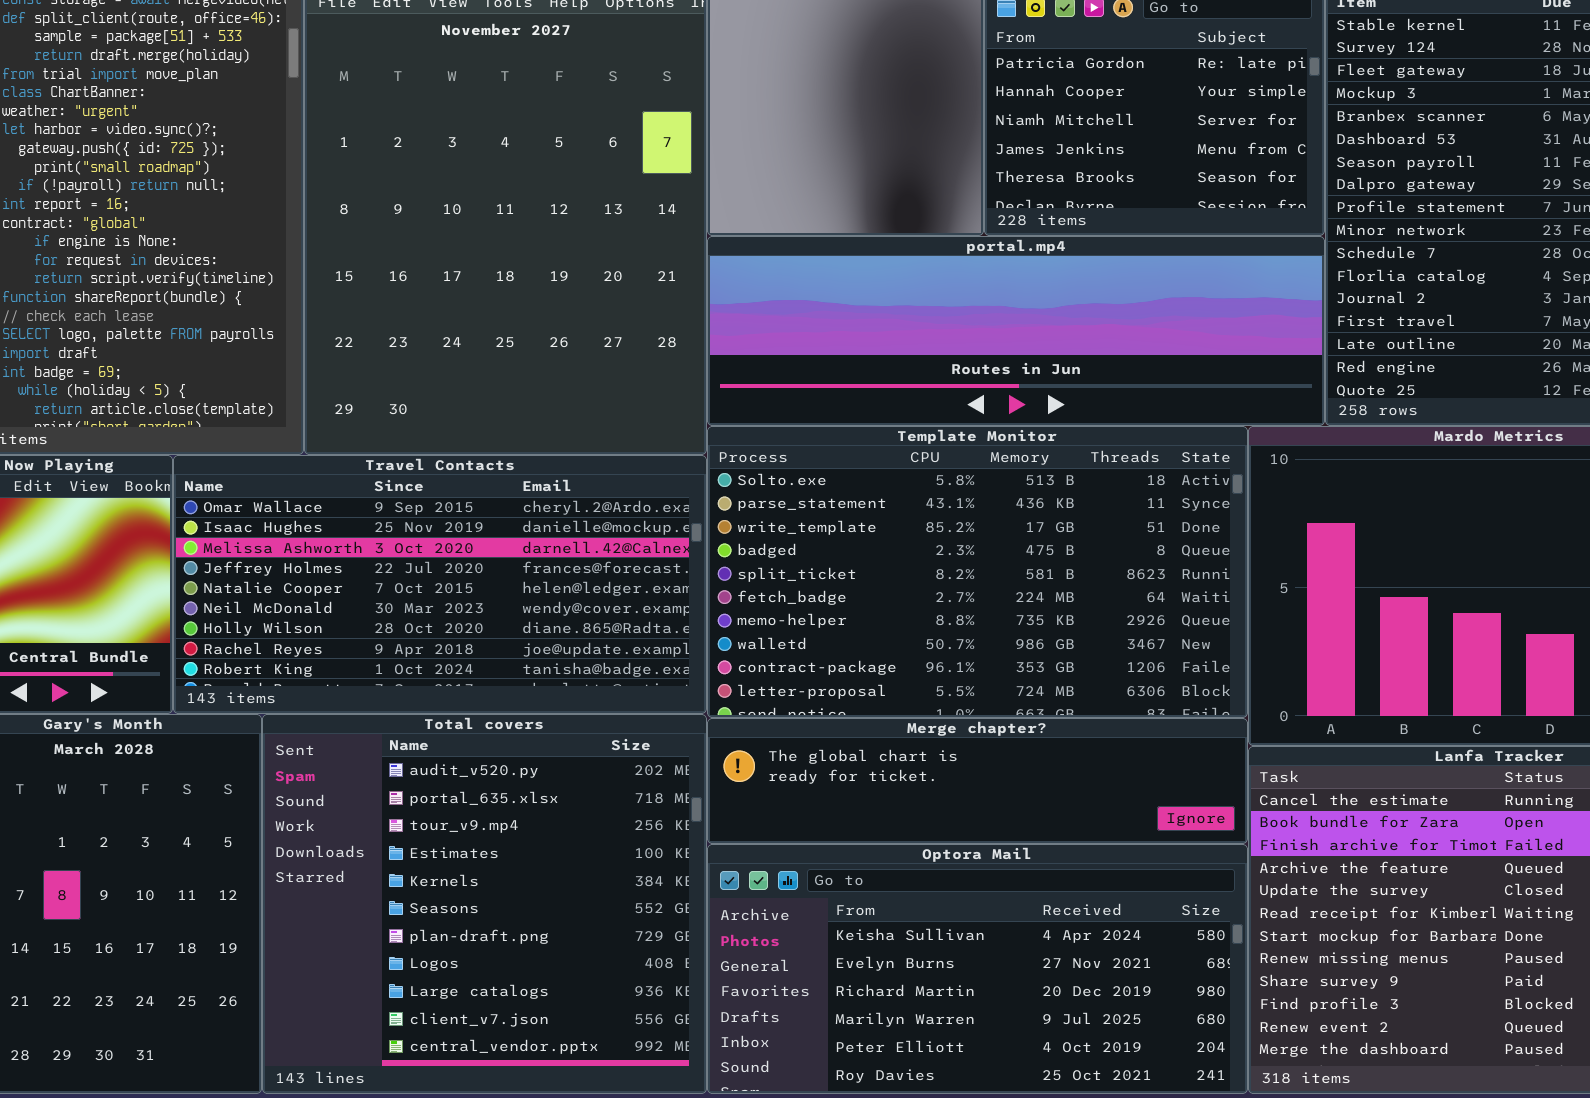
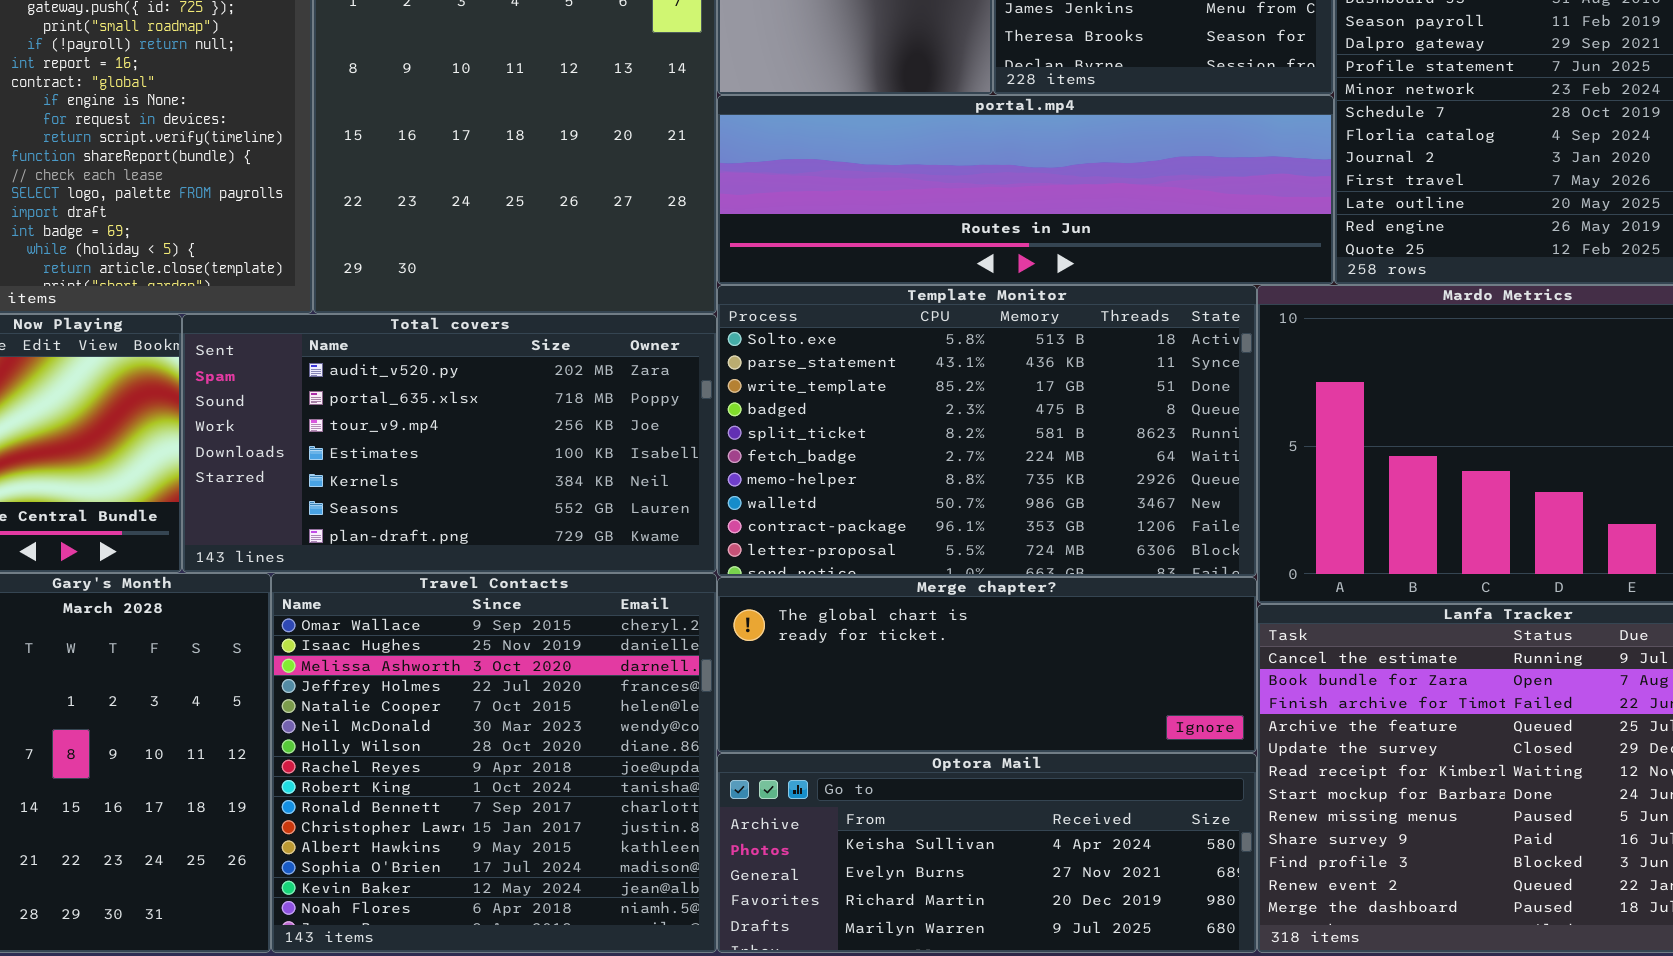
Travel Contacts: [173,455,707,714] -> [271,573,717,953], moved, resized
Total covers: [262,714,707,1094] -> [182,314,717,573], moved, resized
Merge chapter?: [707,718,1248,844] -> [717,577,1257,753], resized
Optora Mail: [707,844,1248,1094] -> [717,753,1257,953], resized

